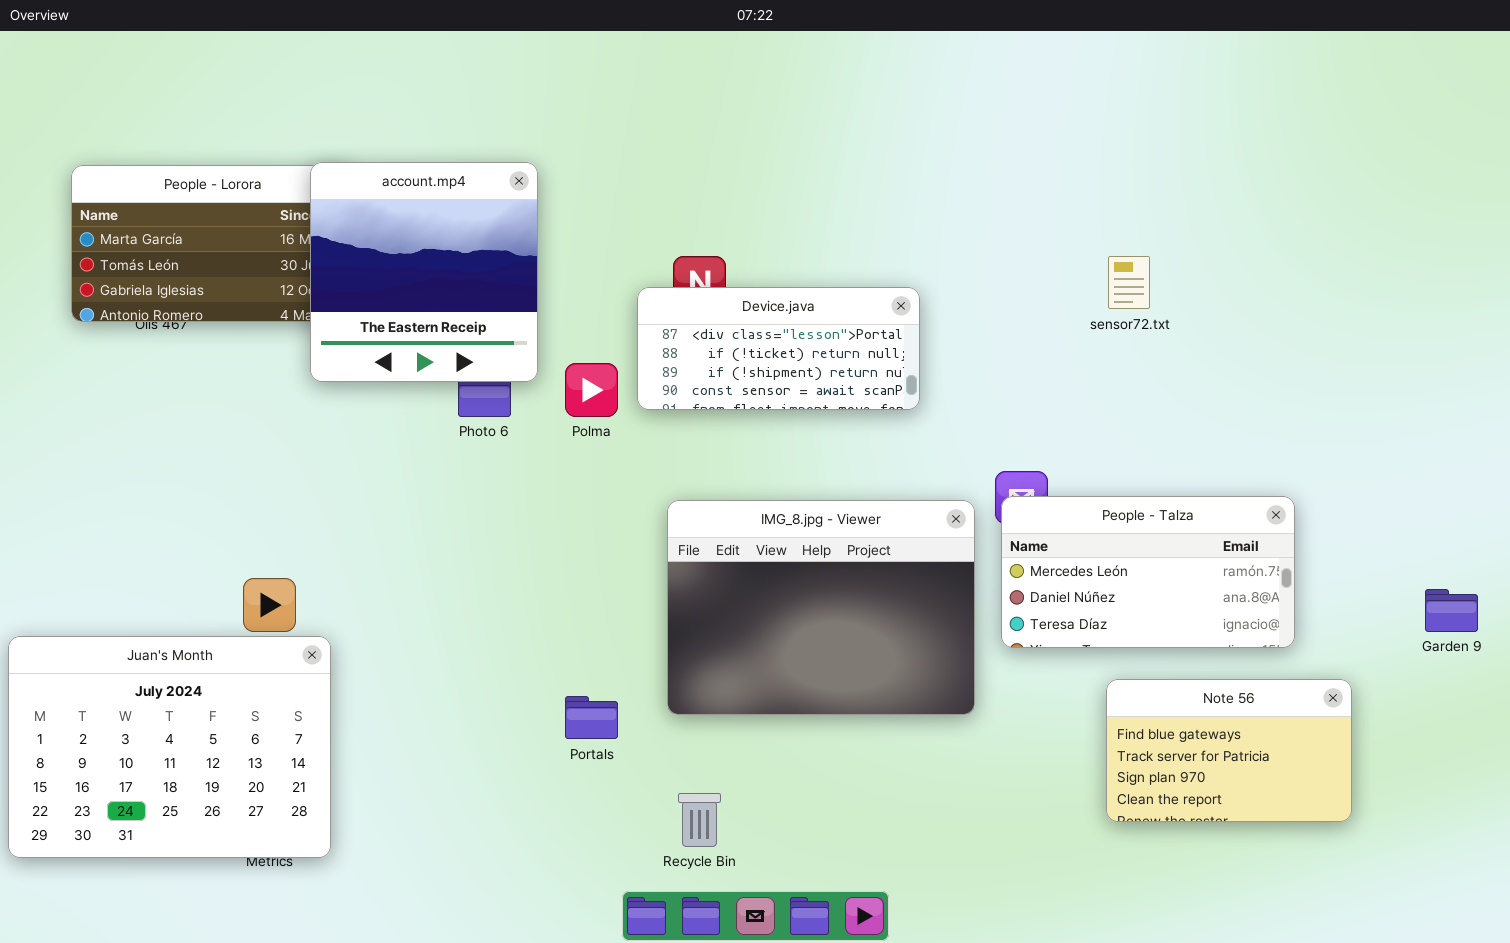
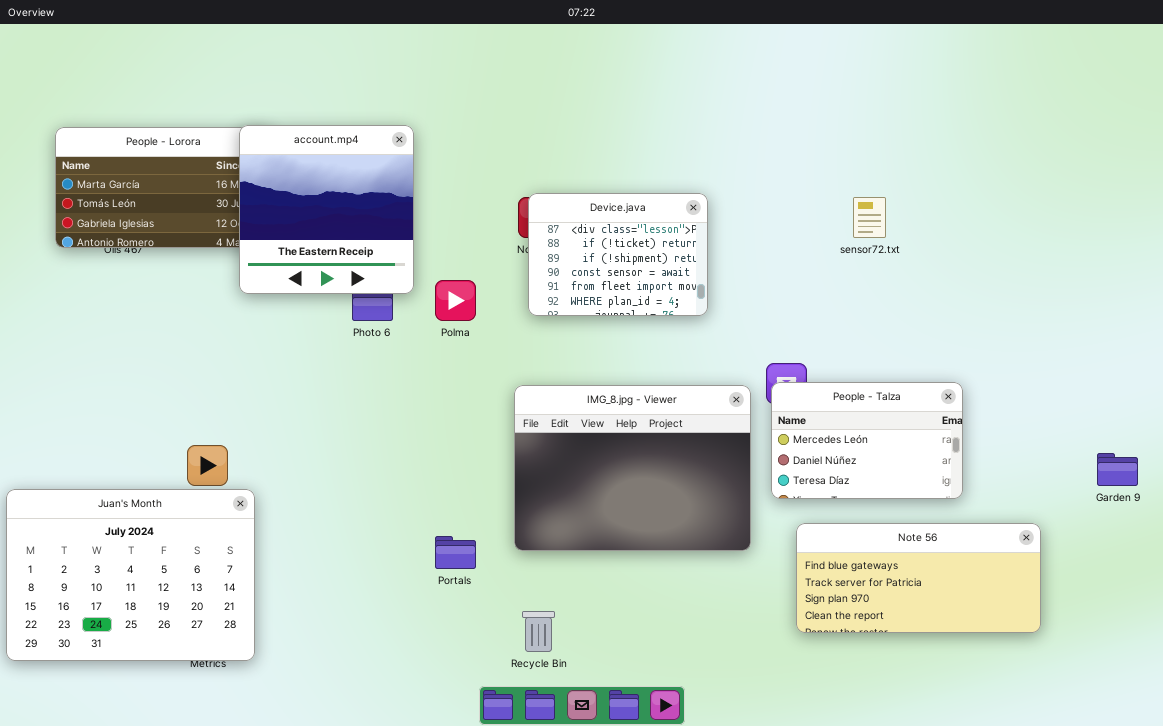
Device.java: [637,287,920,410] -> [528,193,708,316], resized
People - Talza: [1001,496,1295,648] -> [771,382,963,499], resized
Note 56: [1106,679,1352,822] -> [796,523,1041,633], resized

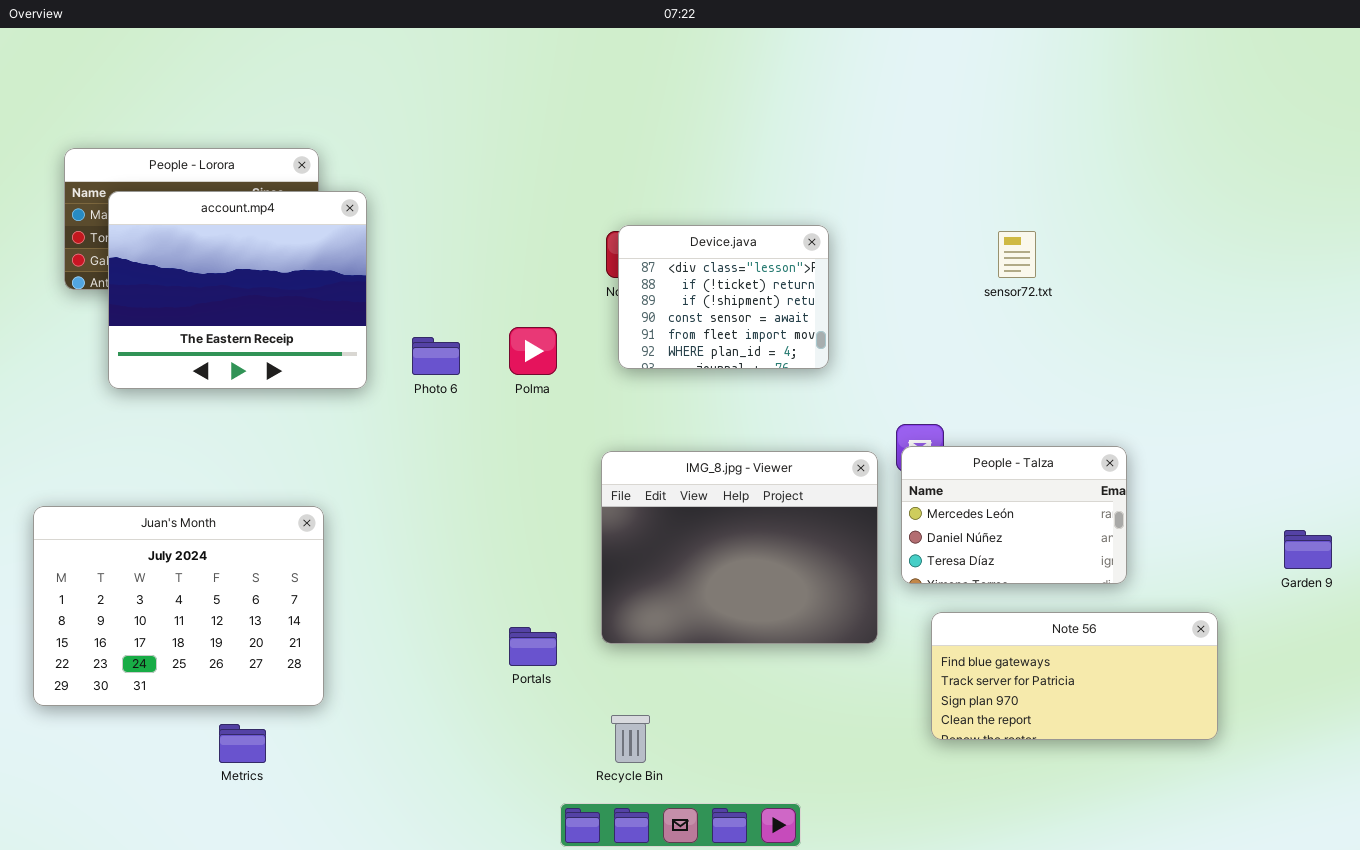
account.mp4: [239,125,414,294] -> [108,191,367,389], moved, resized
Juan's Month: [6,489,255,661] -> [33,506,324,706], moved

